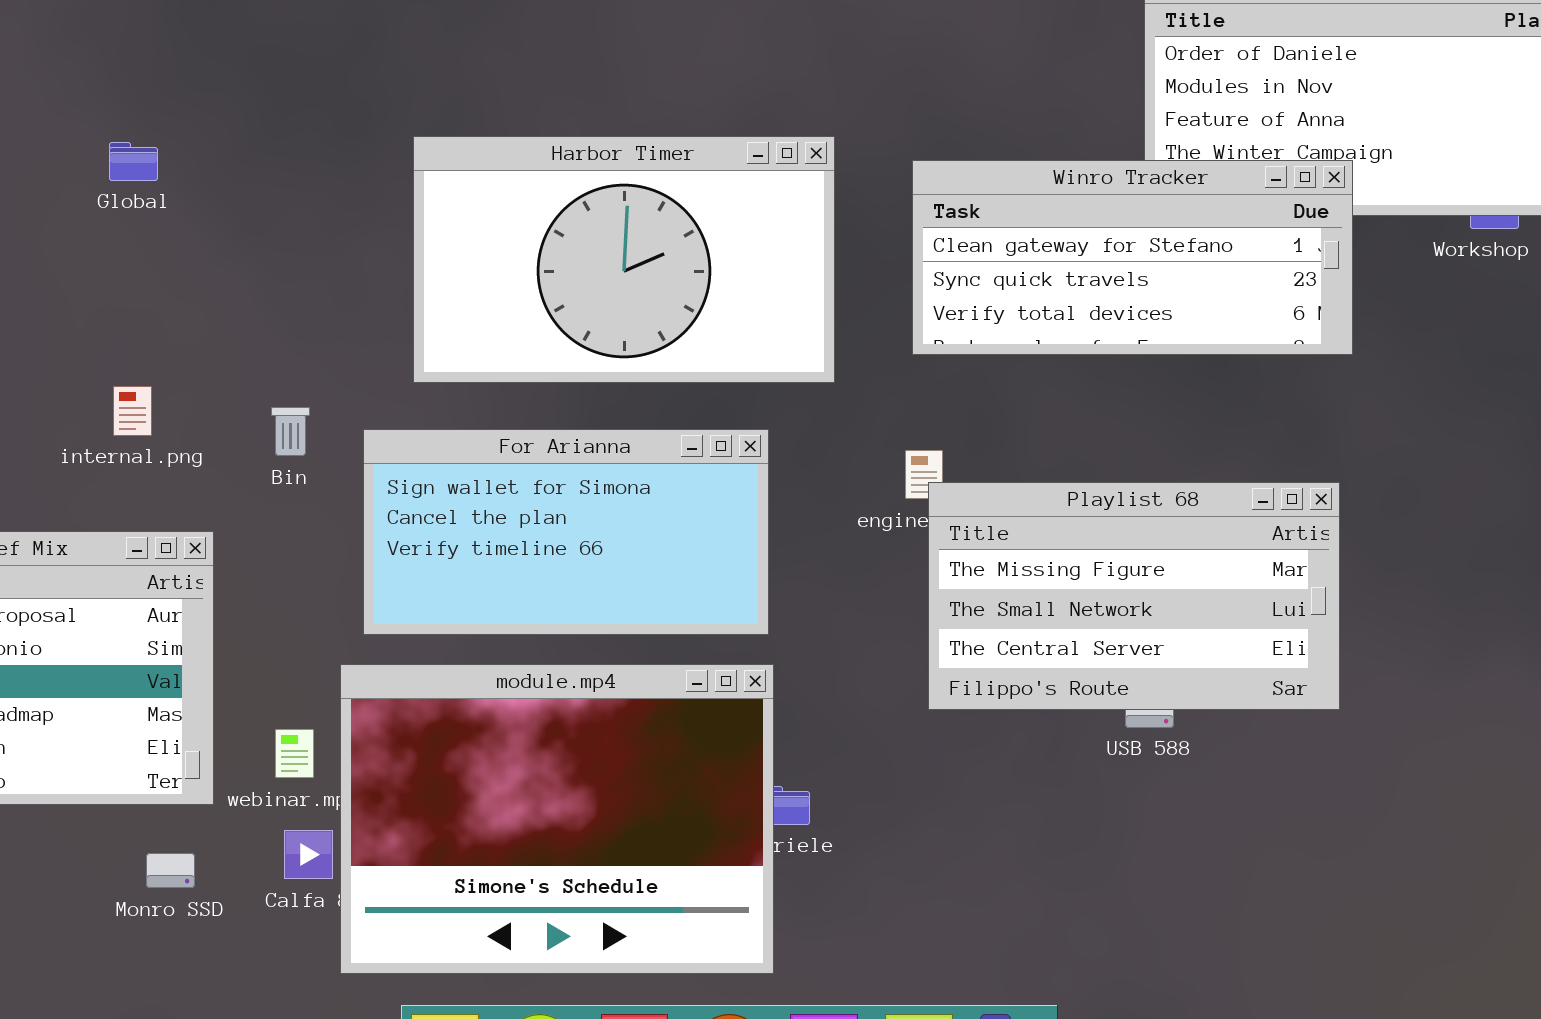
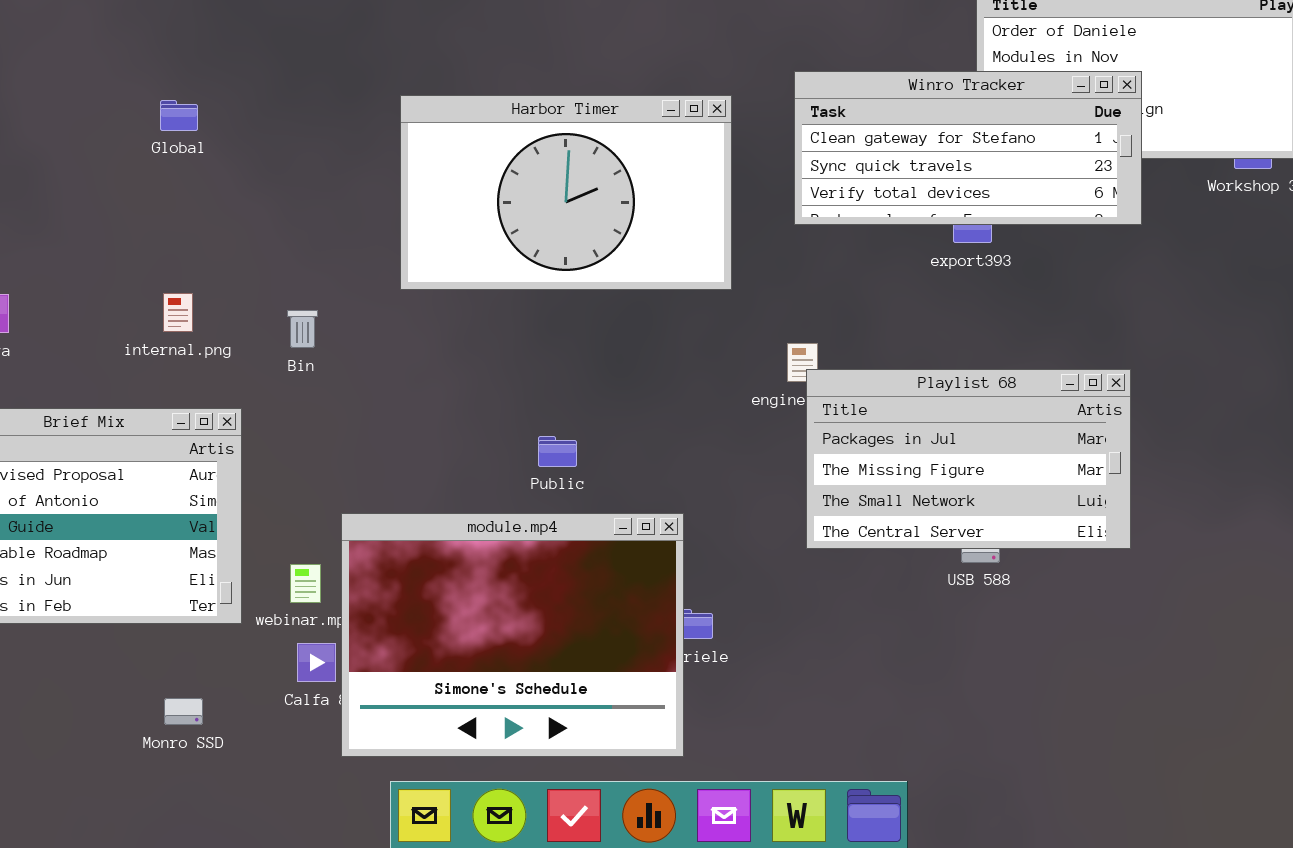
Winro Tracker: [912,160,1353,355] -> [794,71,1142,225], moved
For Arianna: [363,429,769,635] -> none, closed
Playlist 68: [928,482,1340,710] -> [806,369,1131,549], scrolled up 1 row
Monro SSD: [146,853,195,888] -> [164,698,203,725], moved

